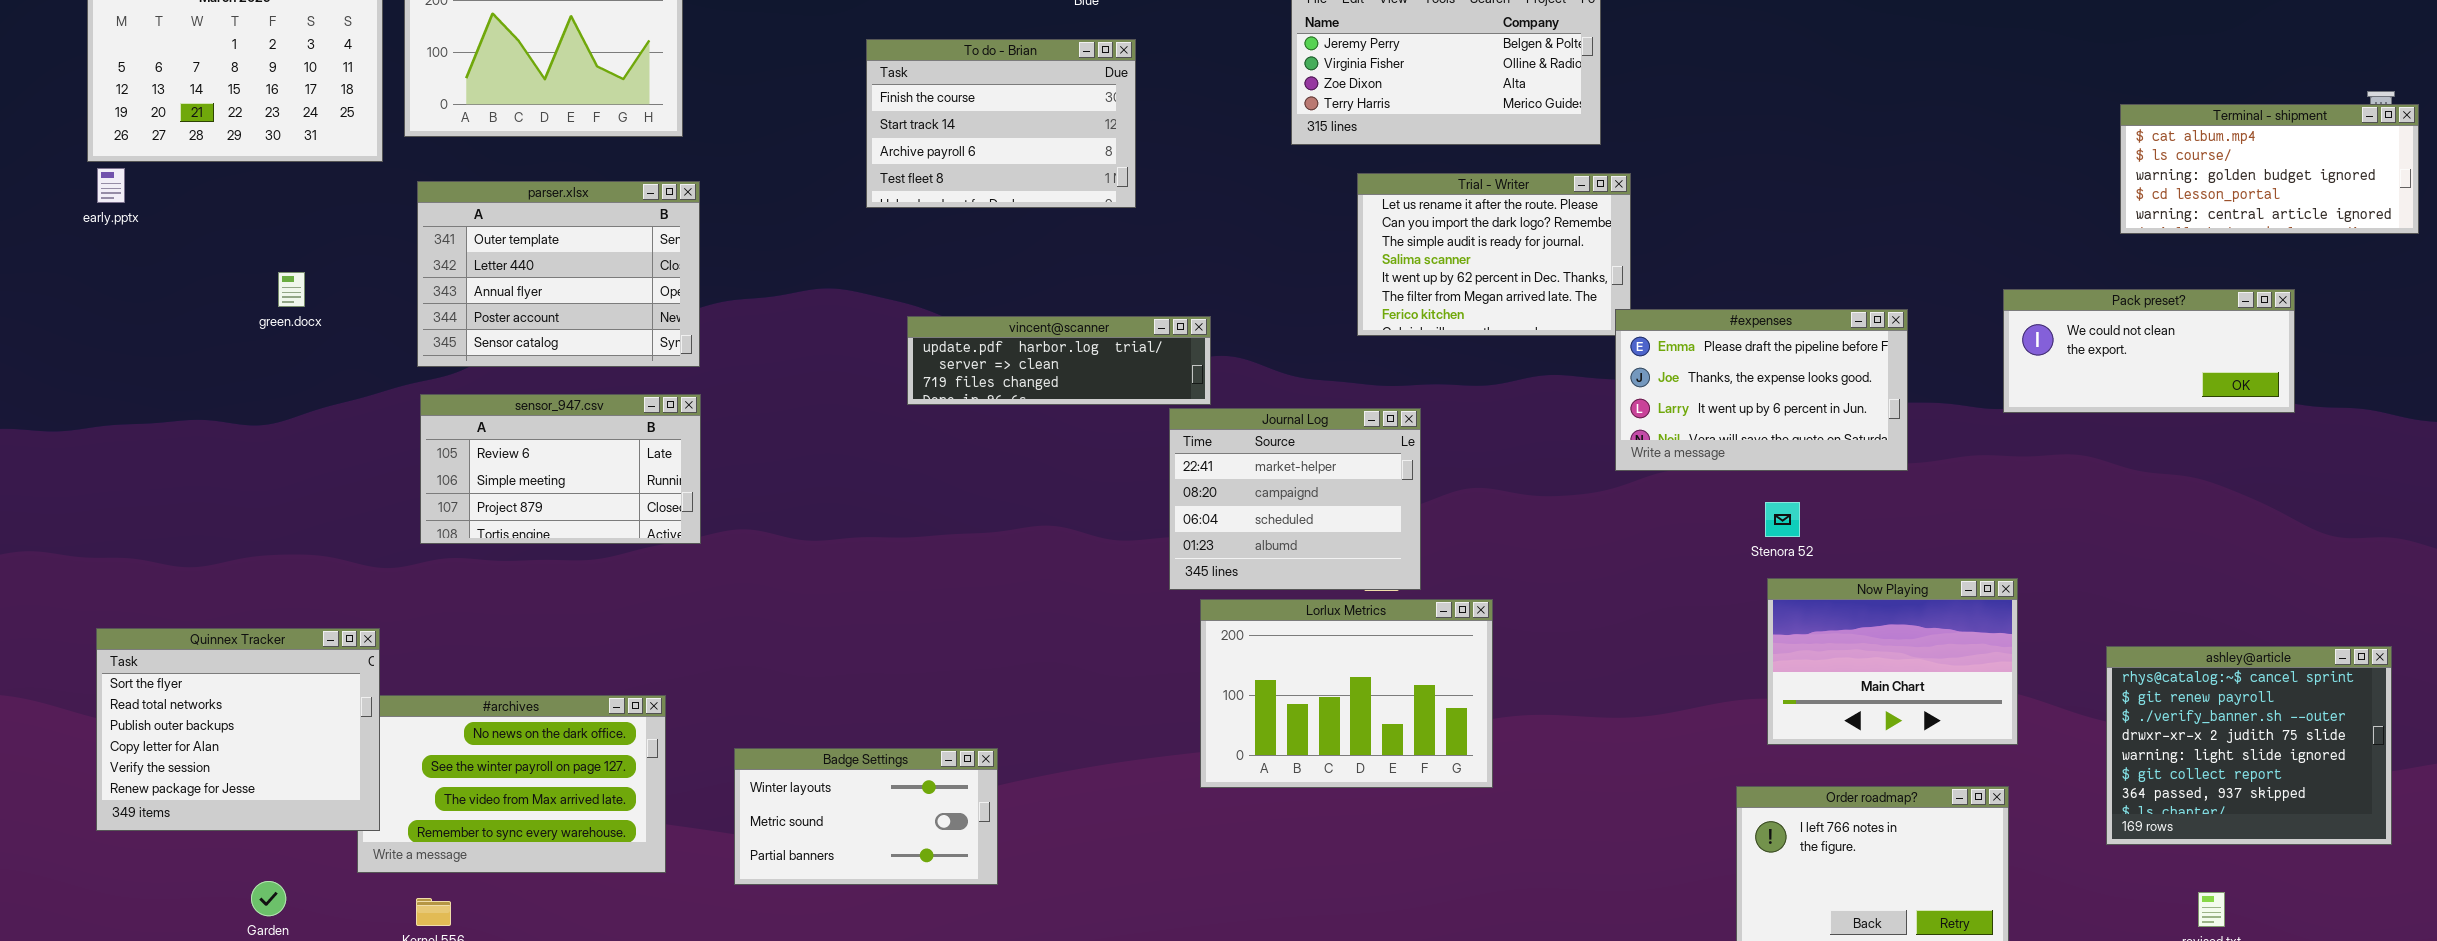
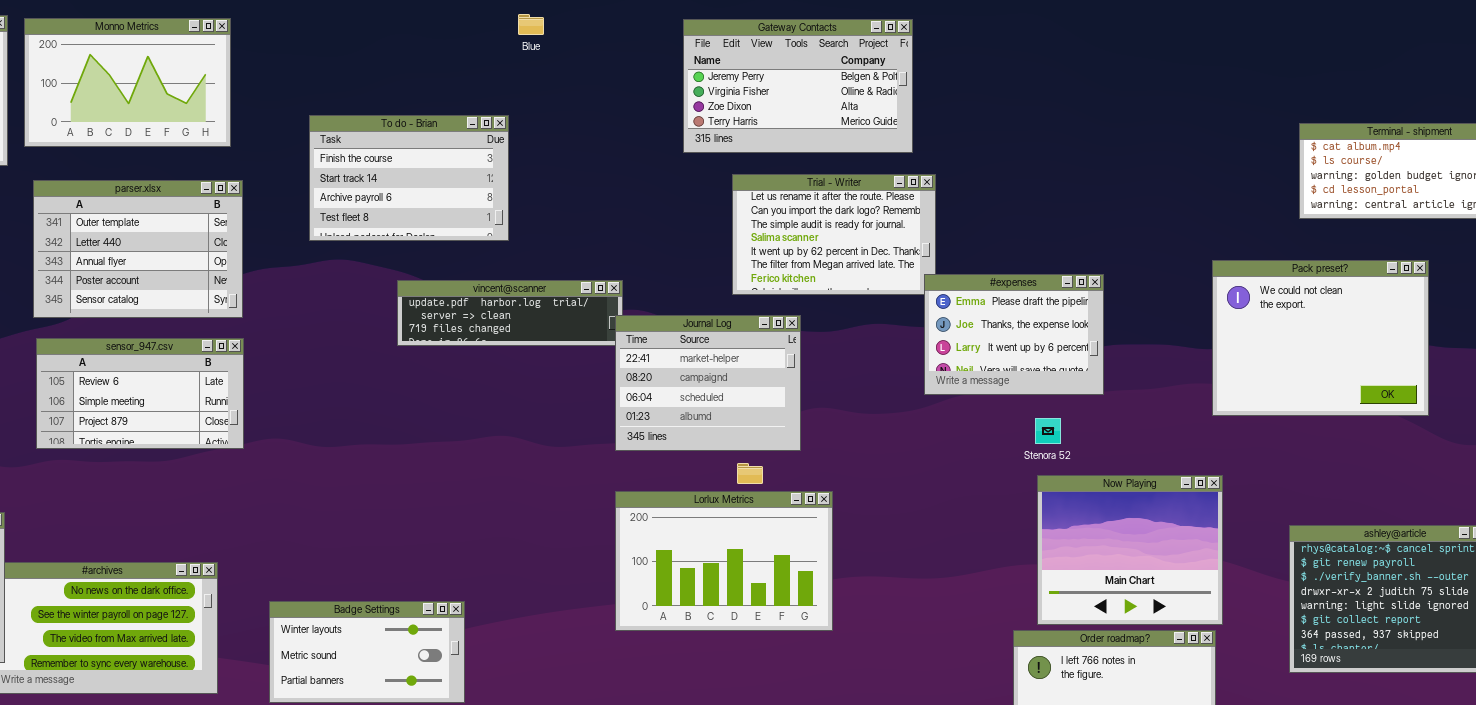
To do - Brian: [866,39,1136,208] -> [309,115,509,241], moved
Pack preset?: [2003,289,2295,413] -> [1212,260,1429,416], resized
#expenses: [1615,309,1908,471] -> [924,274,1104,395], resized
Journal Log: [1169,408,1421,590] -> [615,315,801,451], moved
Now Playing: [1767,578,2018,745] -> [1037,475,1223,625], resized

